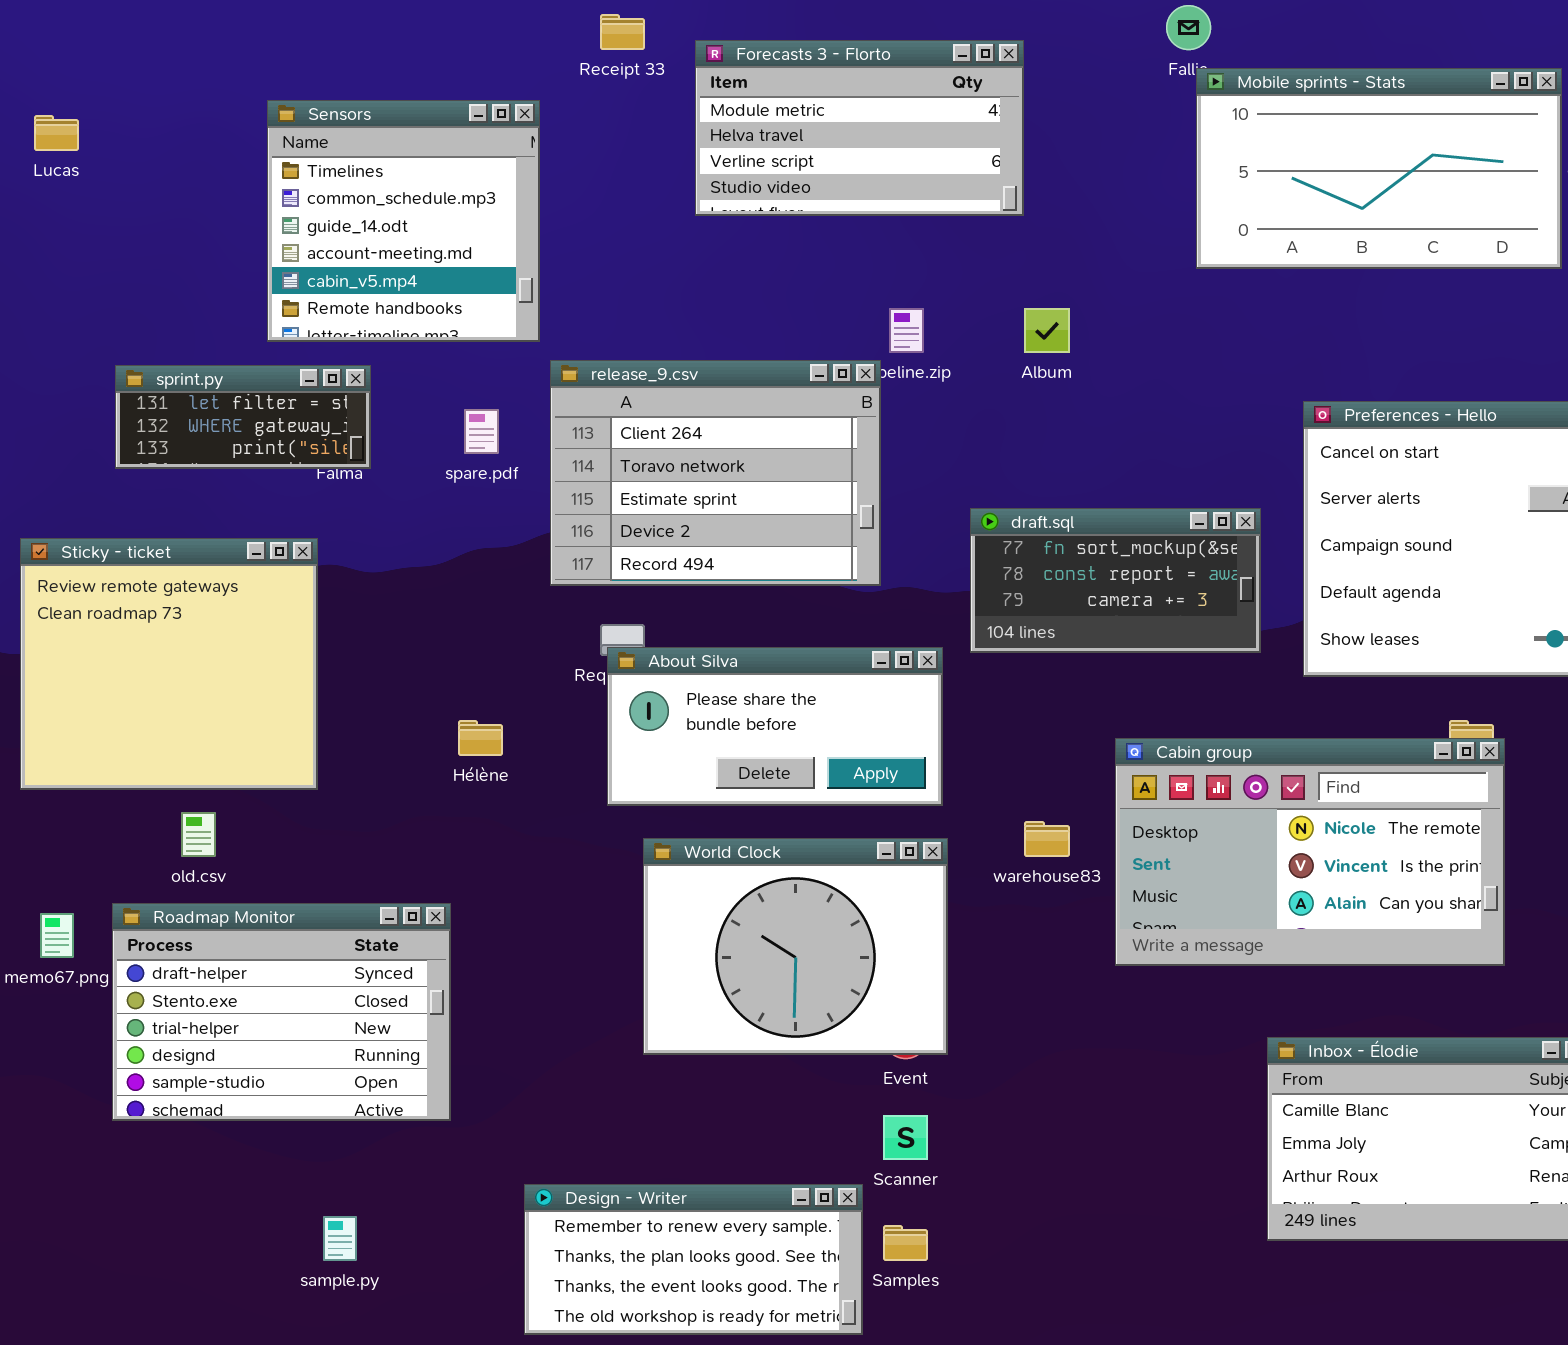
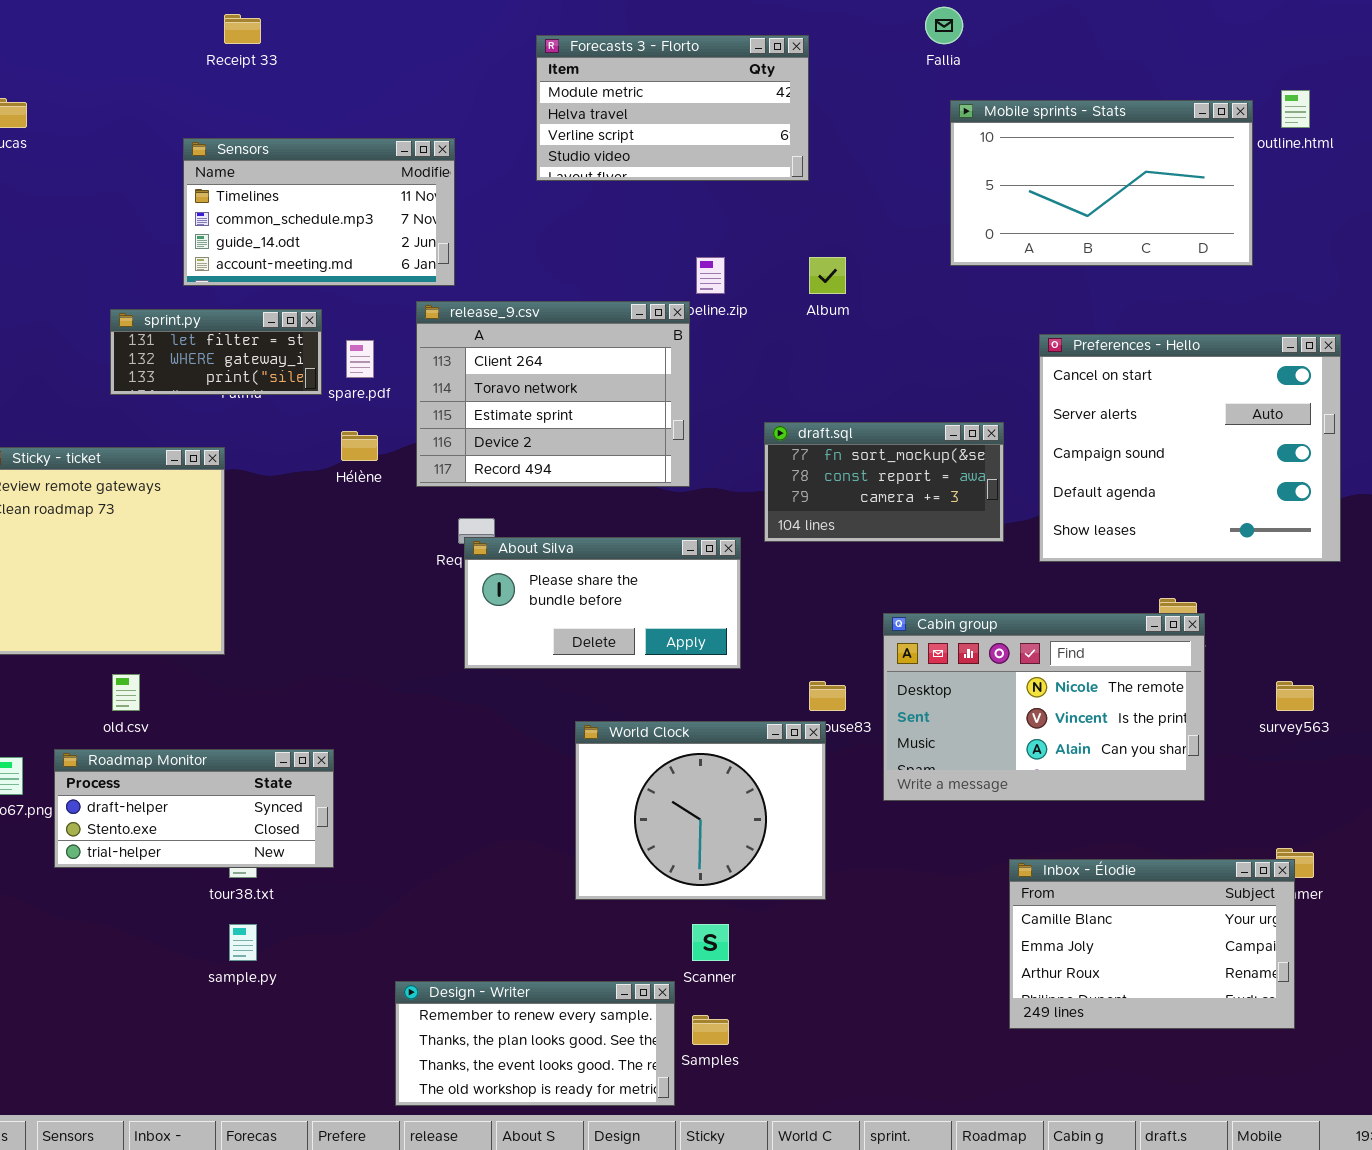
Receipt 33: [600,14,645,50] -> [224,14,261,44], moved
Mobile sprints - Stats: [1196,68,1562,269] -> [950,100,1253,266], moved
Sensors: [267,100,540,342] -> [183,138,455,286], resized
sprint.py: [115,365,371,469] -> [110,309,322,395], moved
Hélène: [458,720,503,756] -> [341,431,378,461], moved
World Clock: [643,838,948,1055] -> [575,721,826,900], moved
Roadmap Monitor: [112,903,451,1121] -> [54,749,334,868], resized
sample.py: [323,1216,357,1261] -> [229,924,257,961], moved

